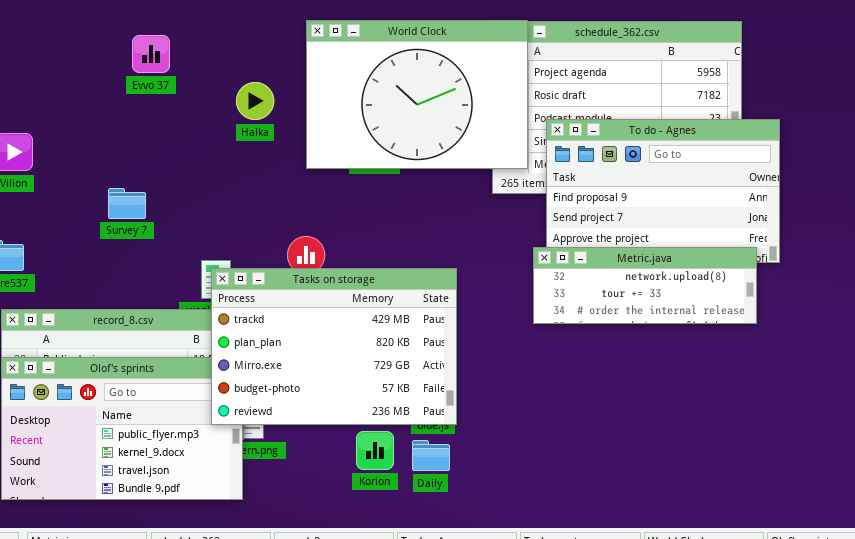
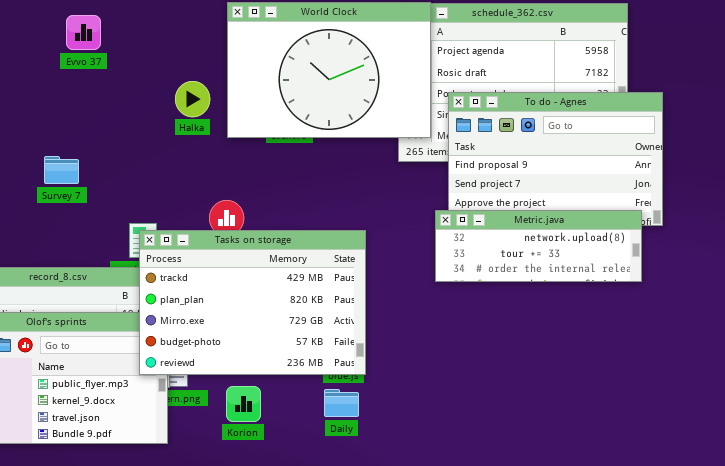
Halka: [236,82,274,120] -> [175,81,210,117], moved
Korion: [356,431,394,470] -> [226,386,261,422], moved

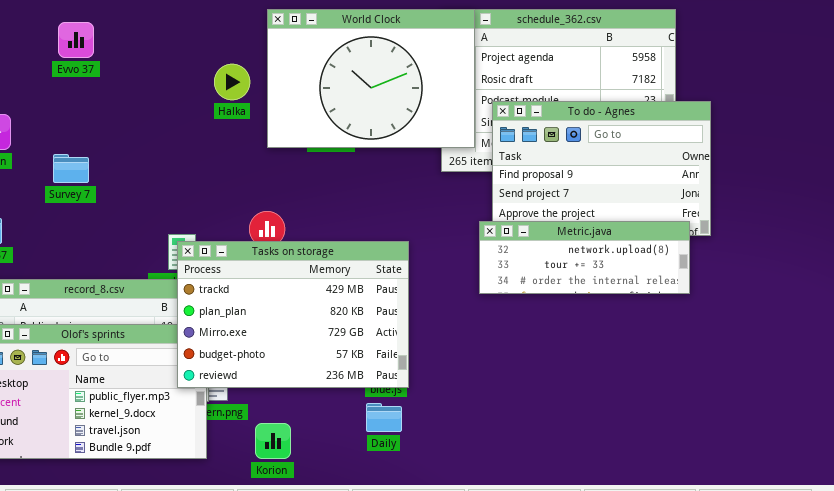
Evvo 37: [66,15,101,50] -> [58,22,94,58], moved
Halka: [175,81,210,117] -> [214,64,250,100], moved
Survey 7: [44,156,79,184] -> [53,154,89,183], moved
Korion: [226,386,261,422] -> [255,423,291,459], moved

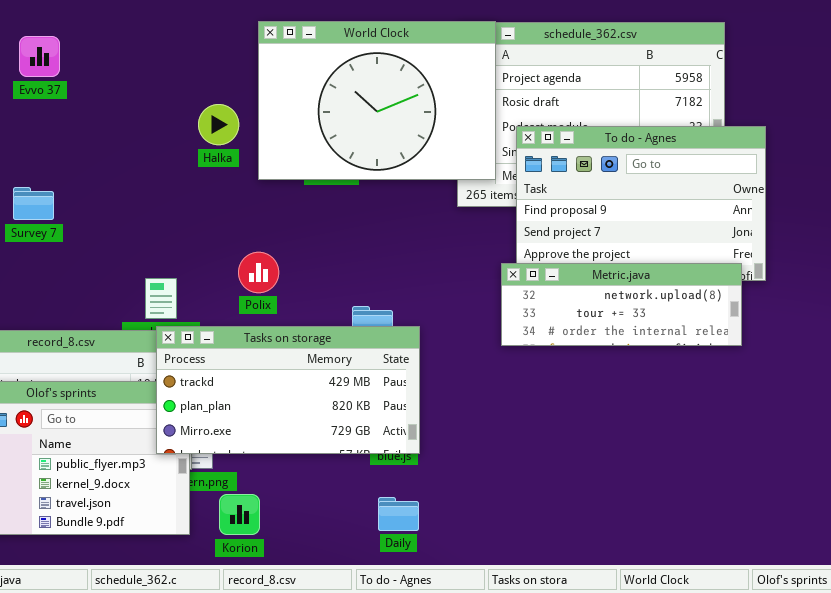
Halka: [214,64,250,100] -> [198,104,239,145], moved
Tasks on storage: [177,241,409,388] -> [156,326,420,454], resized
Daily: [366,403,402,432] -> [378,497,419,531], moved
Korion: [255,423,291,459] -> [219,494,260,535], moved

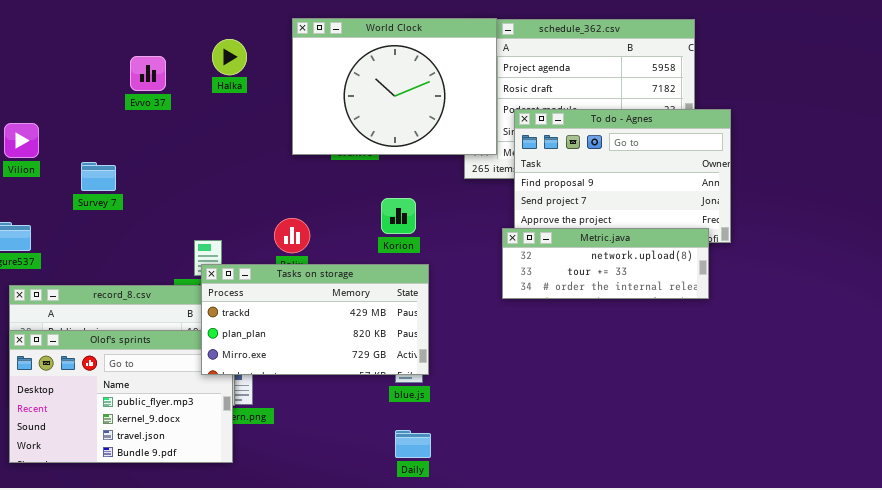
Evvo 37: [19,36,60,77] -> [130,56,166,91], moved
Halka: [198,104,239,145] -> [212,39,247,75], moved
Tasks on storage: [156,326,420,454] -> [201,264,429,375], moved
Korion: [219,494,260,535] -> [381,198,416,234], moved

